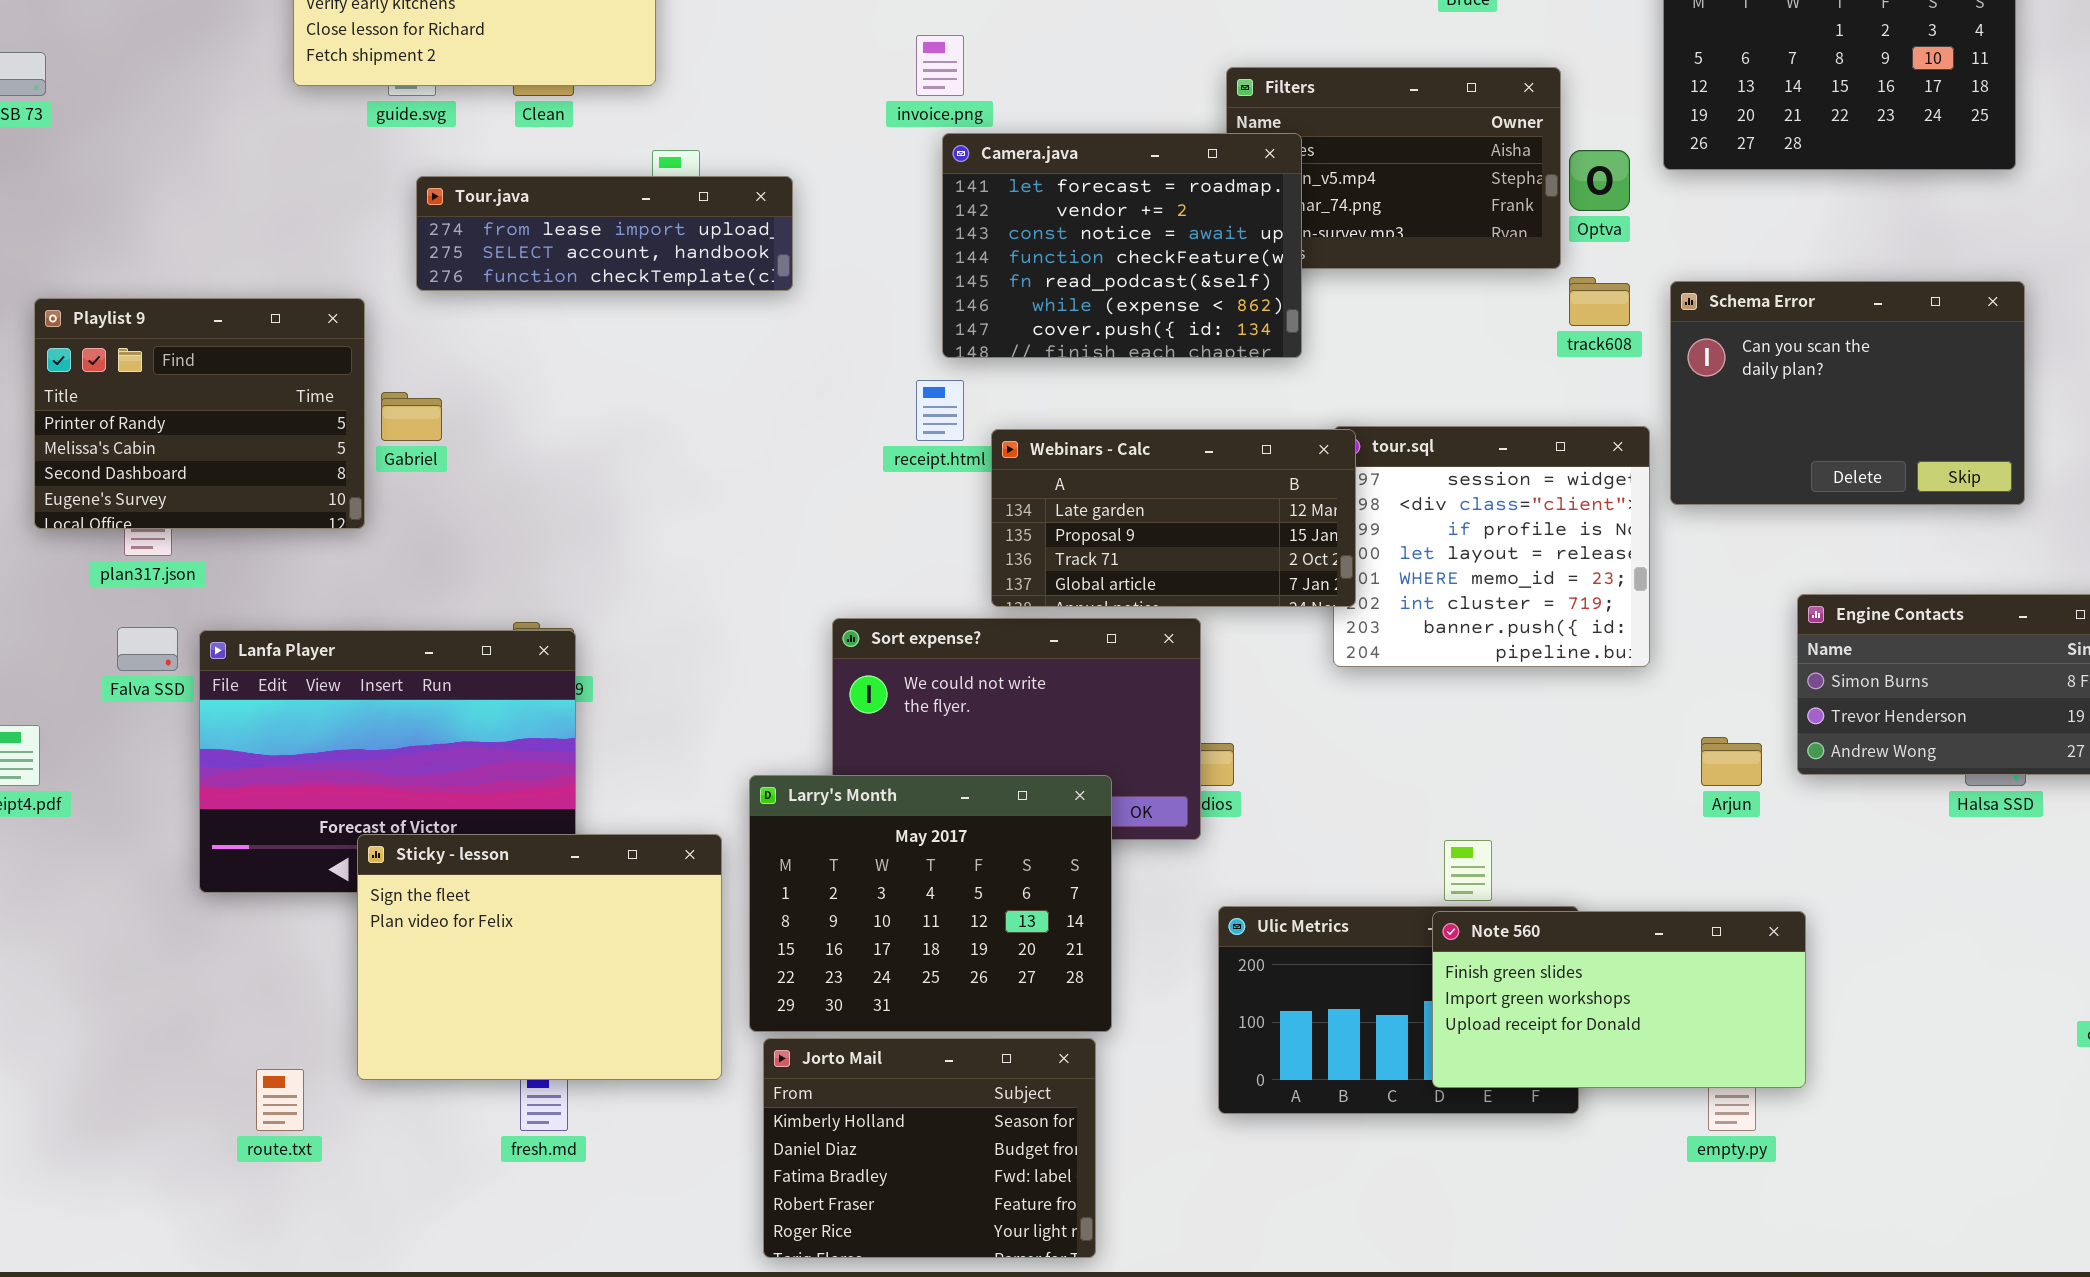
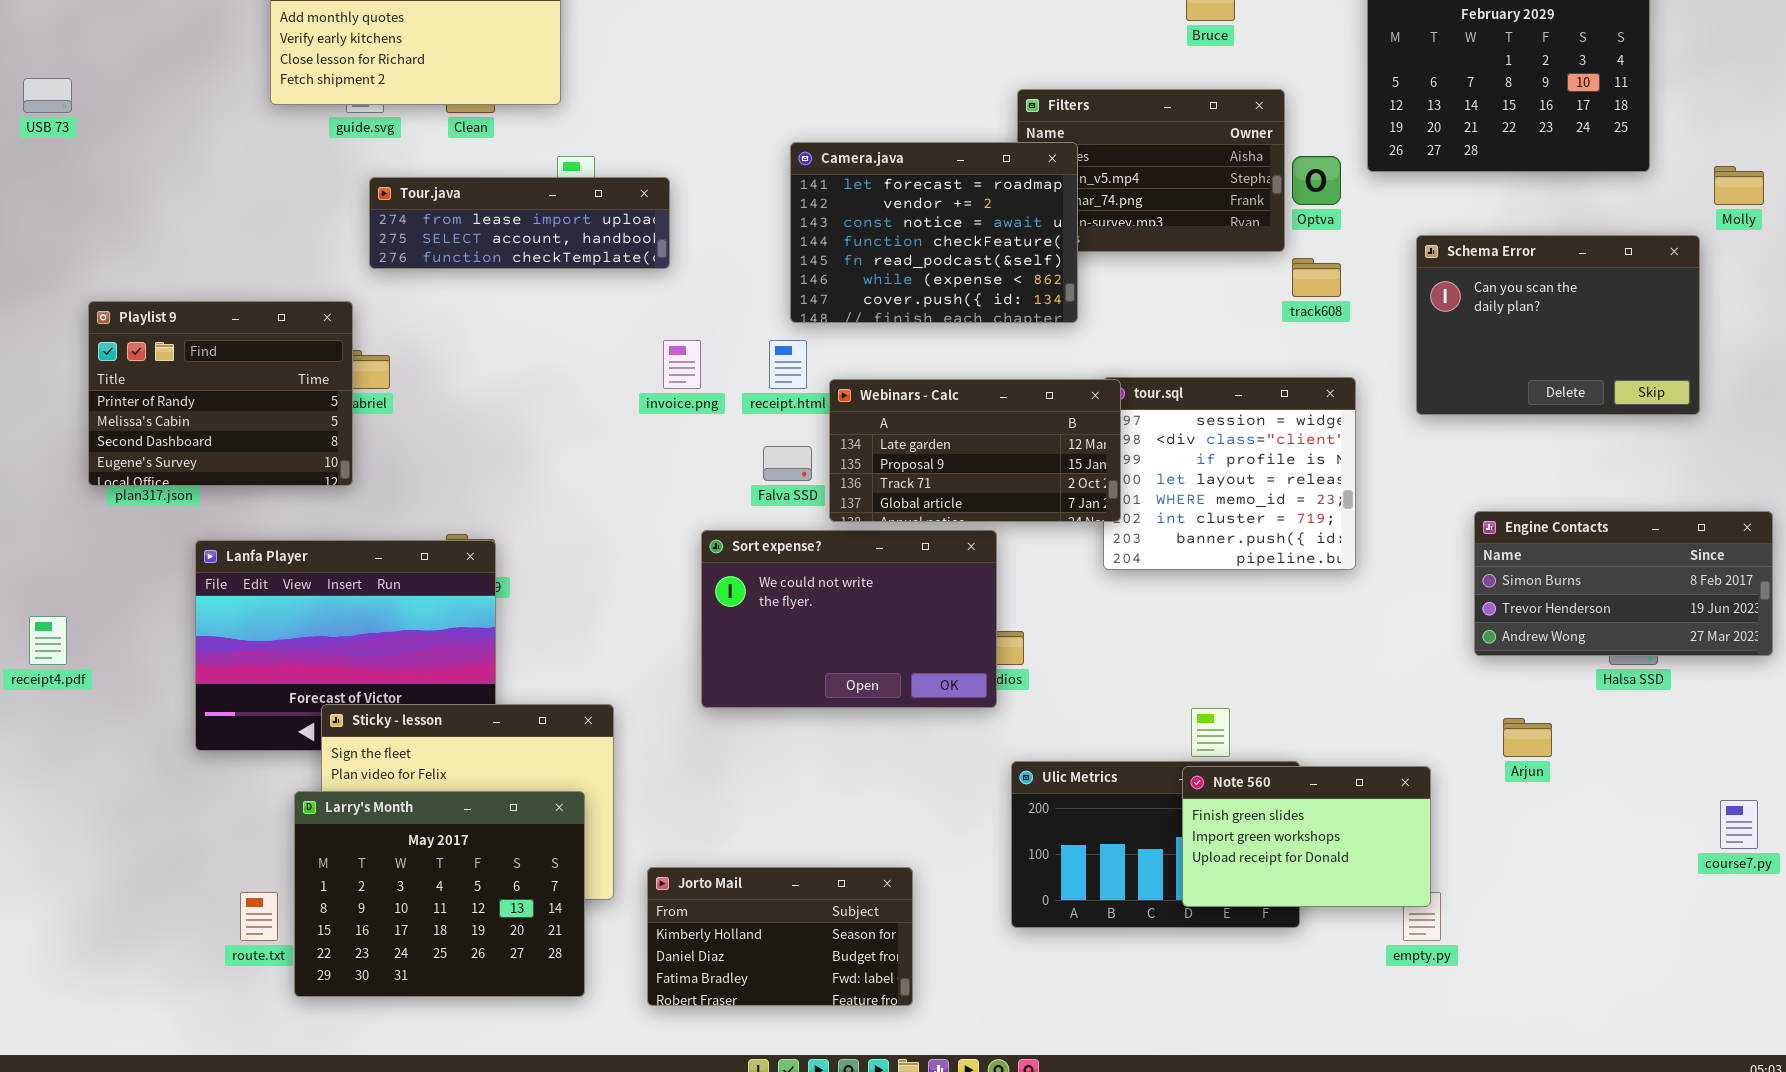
invoice.png: [916,35,964,96] -> [663,340,701,389], moved
Schema Error: [1670,281,2025,505] -> [1416,235,1700,415], moved
Playlist 9: [34,298,365,529] -> [88,301,353,486], moved
Falva SSD: [117,627,178,671] -> [763,446,812,481], moved
Arjun: [1701,737,1762,786] -> [1503,718,1552,757], moved
Larry's Month: [749,775,1112,1032] -> [294,791,585,997], moved
Note 560: [1432,911,1806,1088] -> [1182,766,1431,907], resized
Jorto Mail: [763,1038,1096,1258] -> [647,867,913,1006], resized

